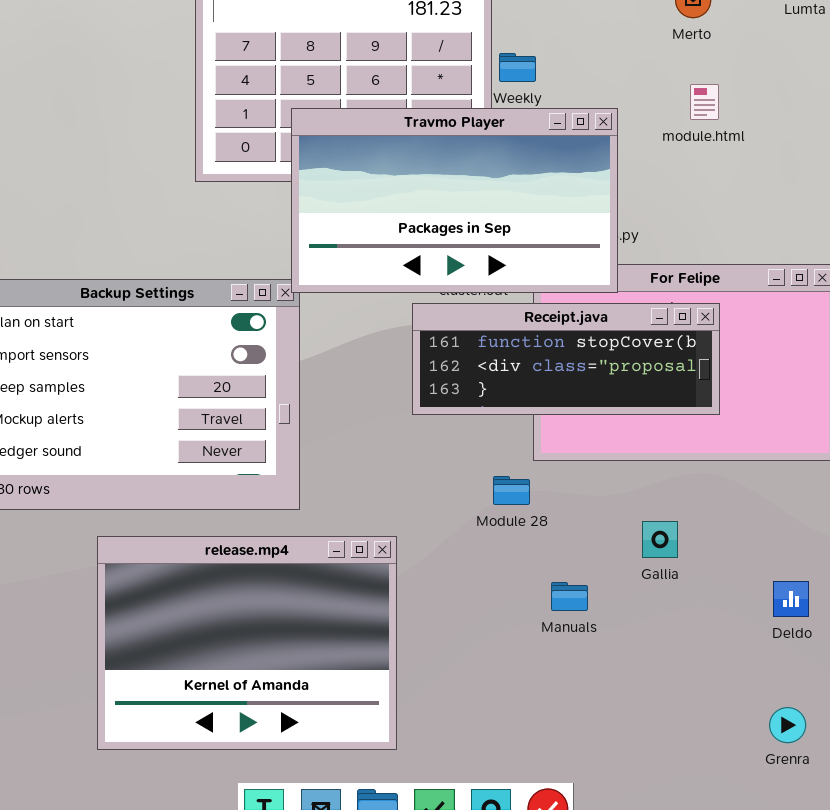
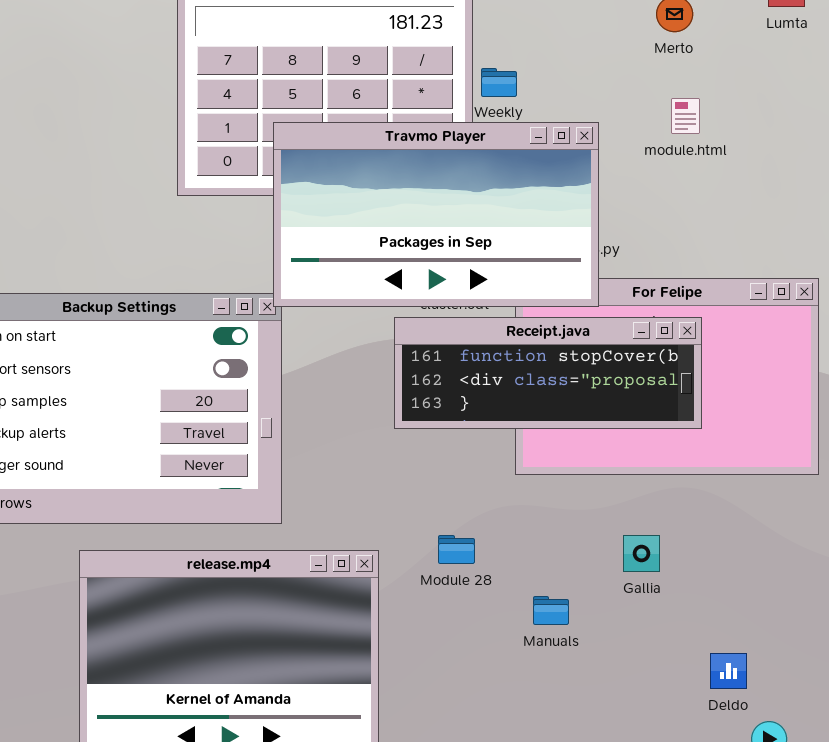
Module 28: [493,476,530,505] -> [438,535,475,564], moved
Deldo: [773,581,809,617] -> [710,653,747,689], moved

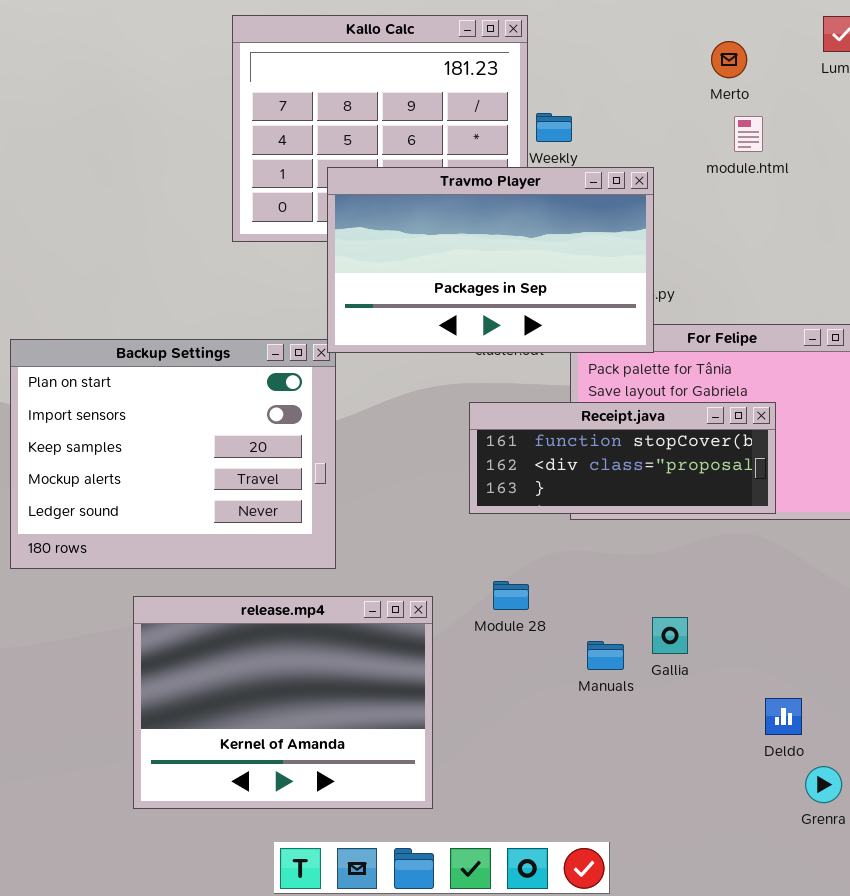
module.html: [671,98,700,134] -> [734,116,763,152], moved
Receipt.java: [394,317,702,429] -> [469,402,776,514], moved
Gallia: [623,535,660,572] -> [652,617,688,654], moved

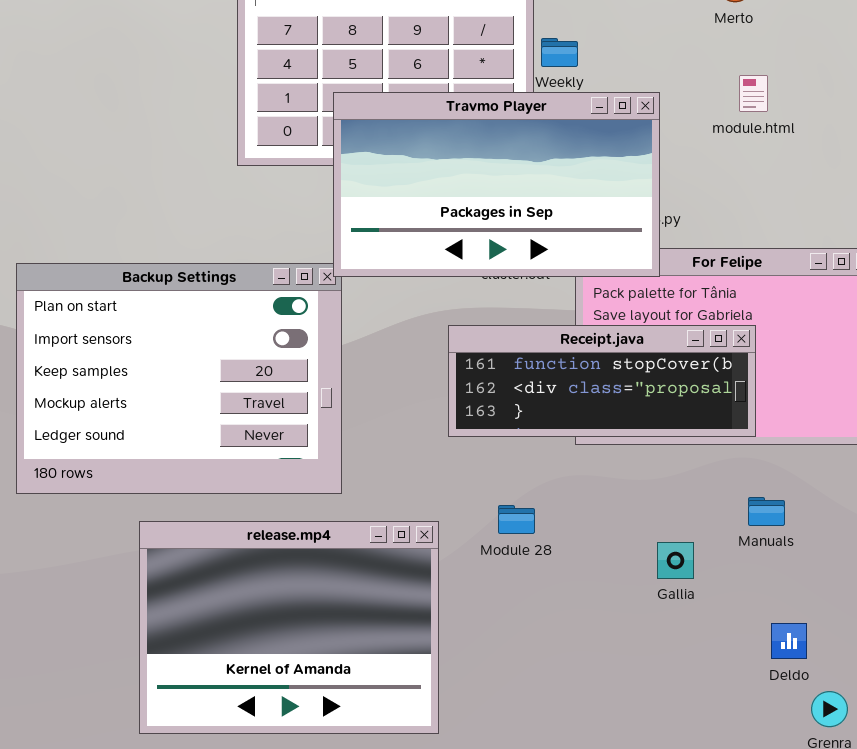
module.html: [734,116,763,152] -> [739,75,768,112], moved
Receipt.java: [469,402,776,514] -> [448,325,756,437], moved
Manuals: [587,641,624,670] -> [748,497,785,526], moved

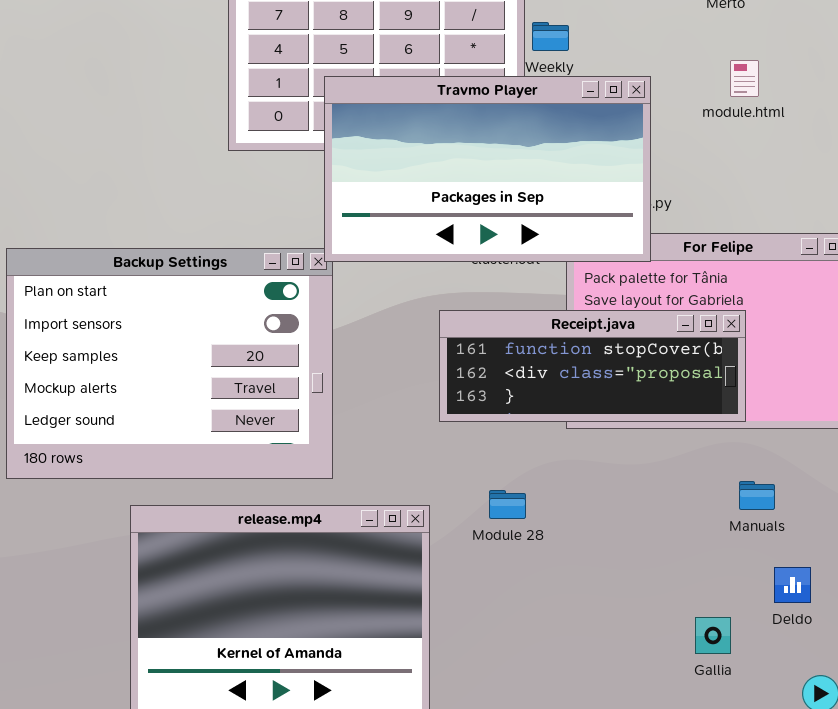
Gallia: [657,542,694,579] -> [695,617,731,654], moved
Deldo: [771,623,807,659] -> [774,567,811,603], moved

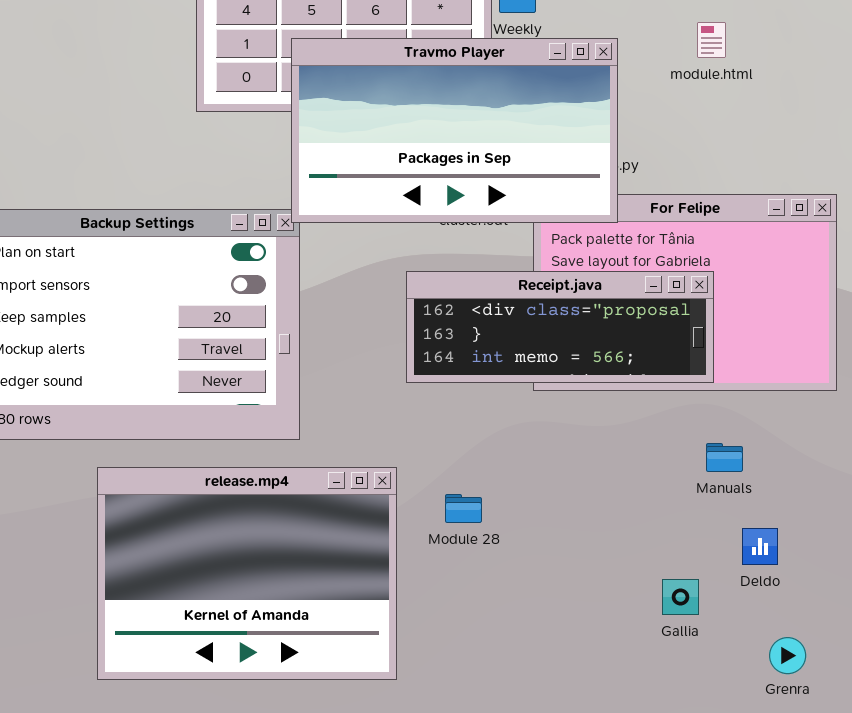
Receipt.java: [439,310,746,422] -> [406,271,714,383], scrolled down 1 row
Module 28: [489,490,526,519] -> [445,494,482,523], moved

